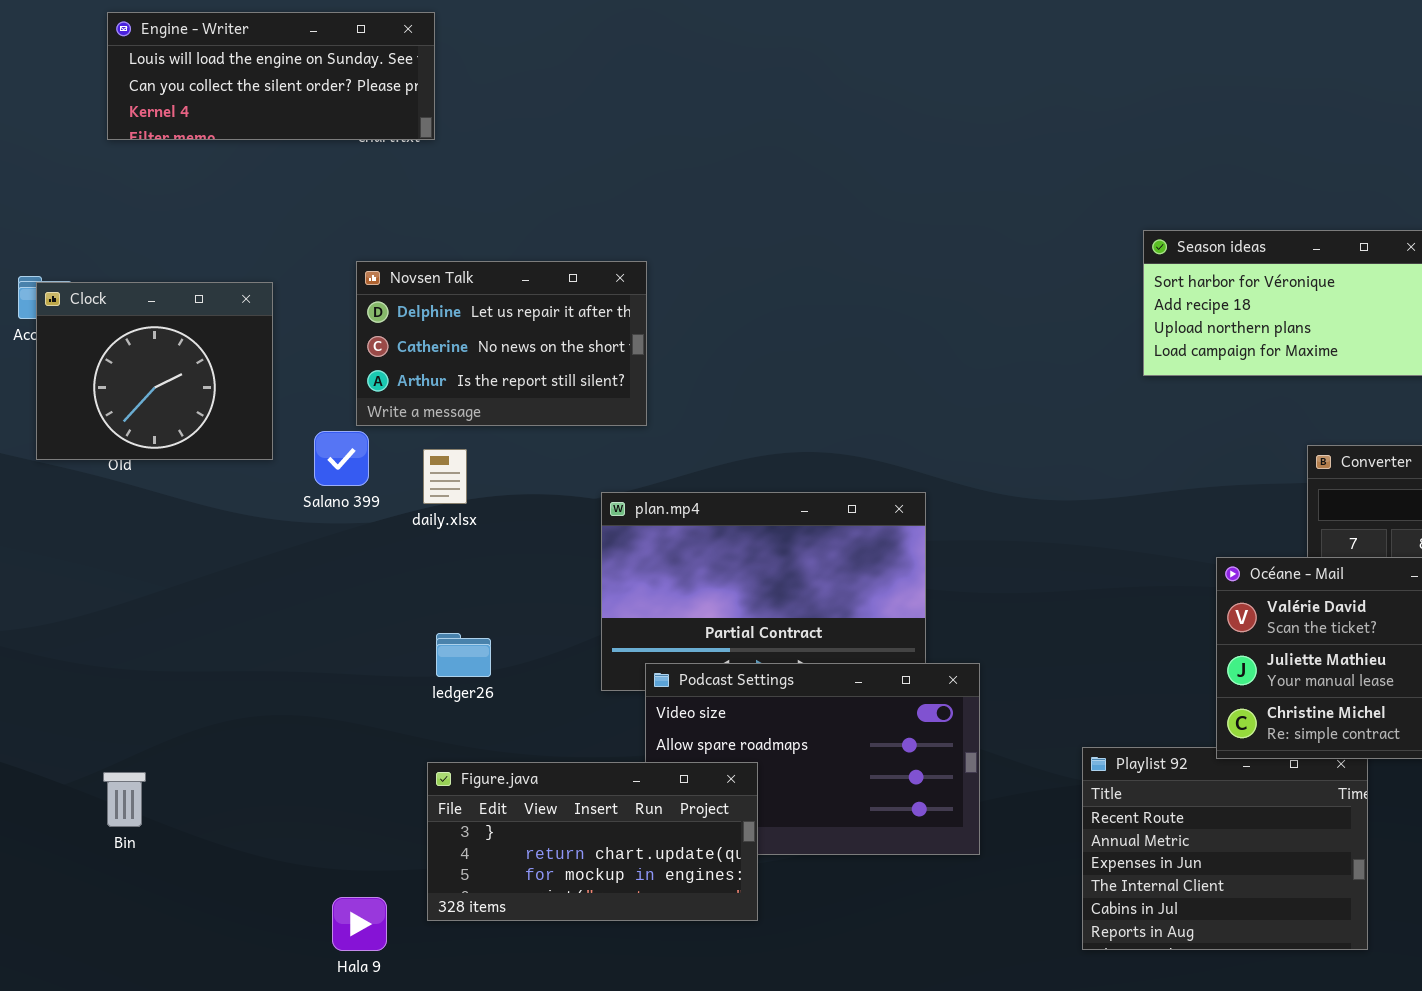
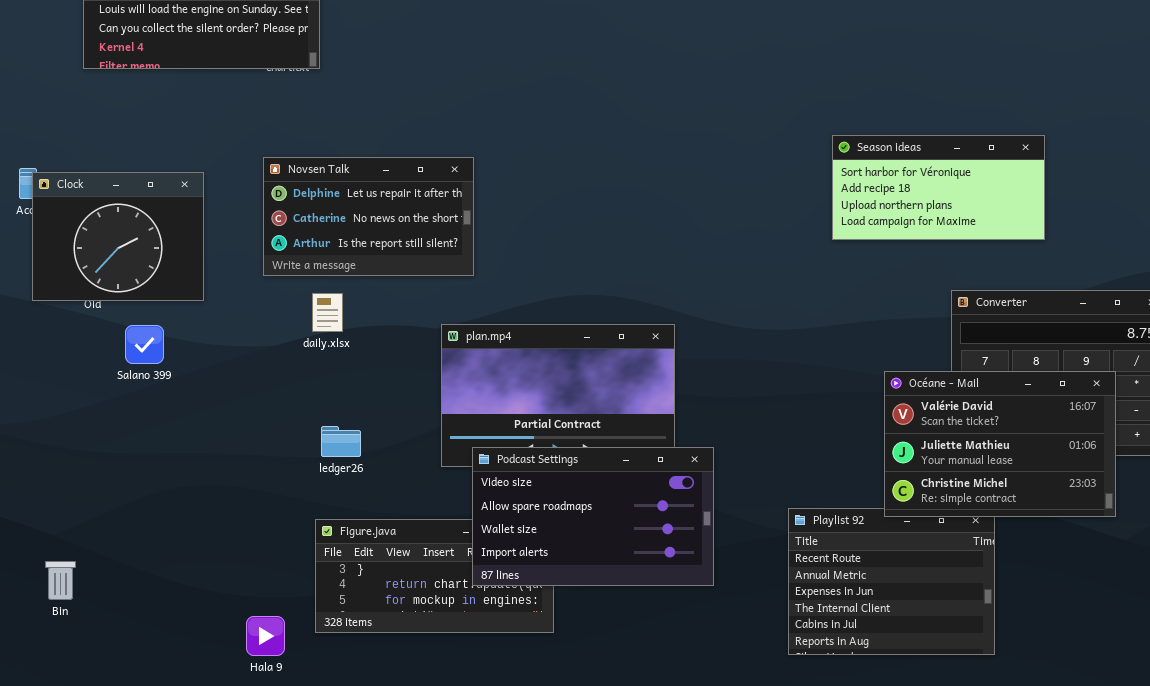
Salano 399: [314,431,369,486] -> [125,325,164,364], moved
Podcast Settings: [645,663,980,855] -> [472,447,714,586], raised
Bin: [103,772,146,827] -> [45,561,76,600], moved

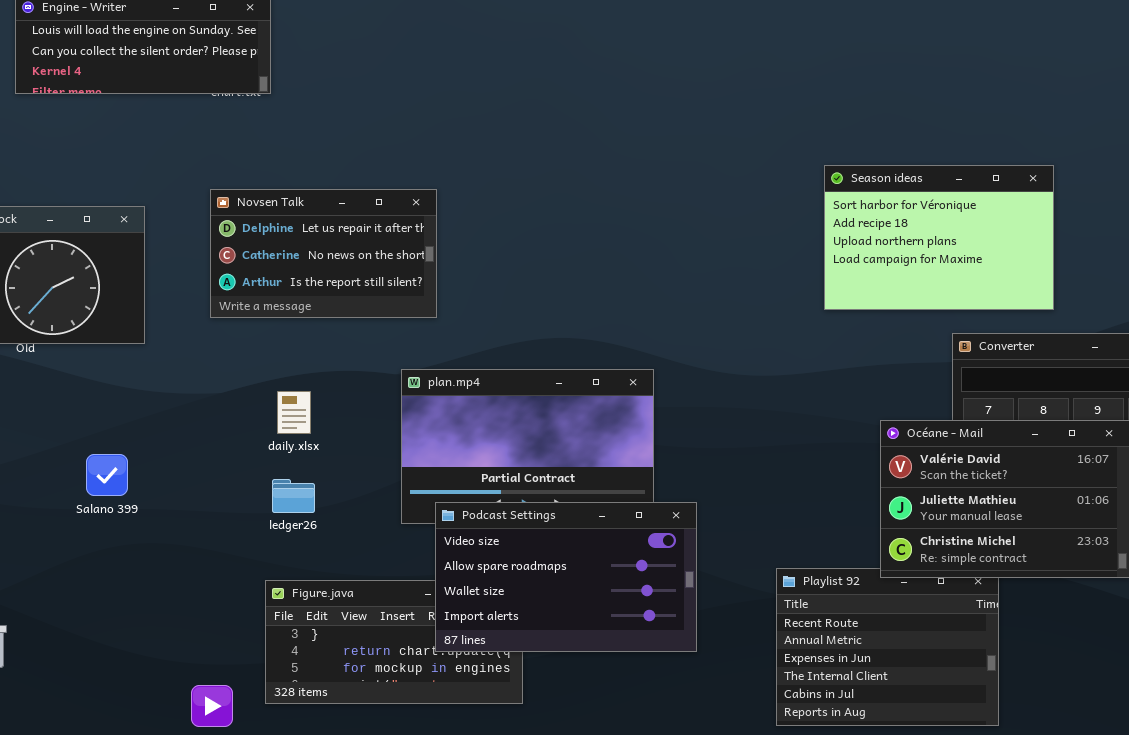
Season ideas: [832,135,1045,240] -> [824,165,1054,310], resized
daily.xlsx: [312,293,343,332] -> [277,391,311,434], moved
Salano 399: [125,325,164,364] -> [86,454,128,496], moved

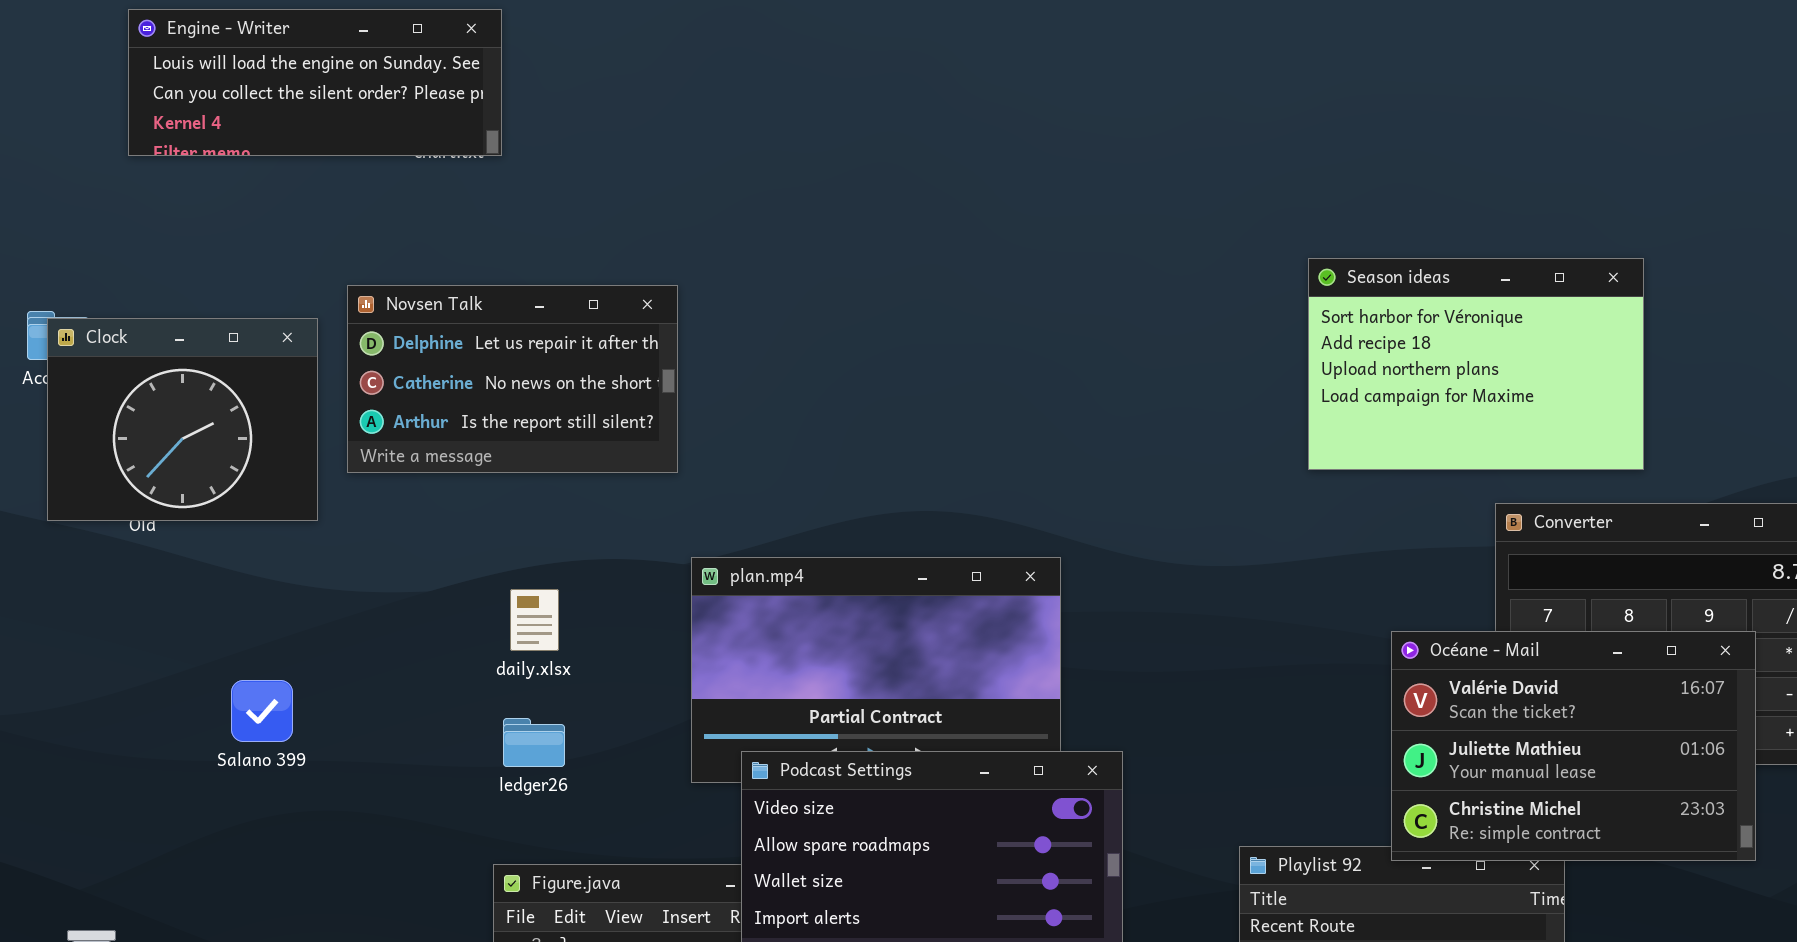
Novsen Talk: [210,189,437,318] -> [347,285,678,473], moved

